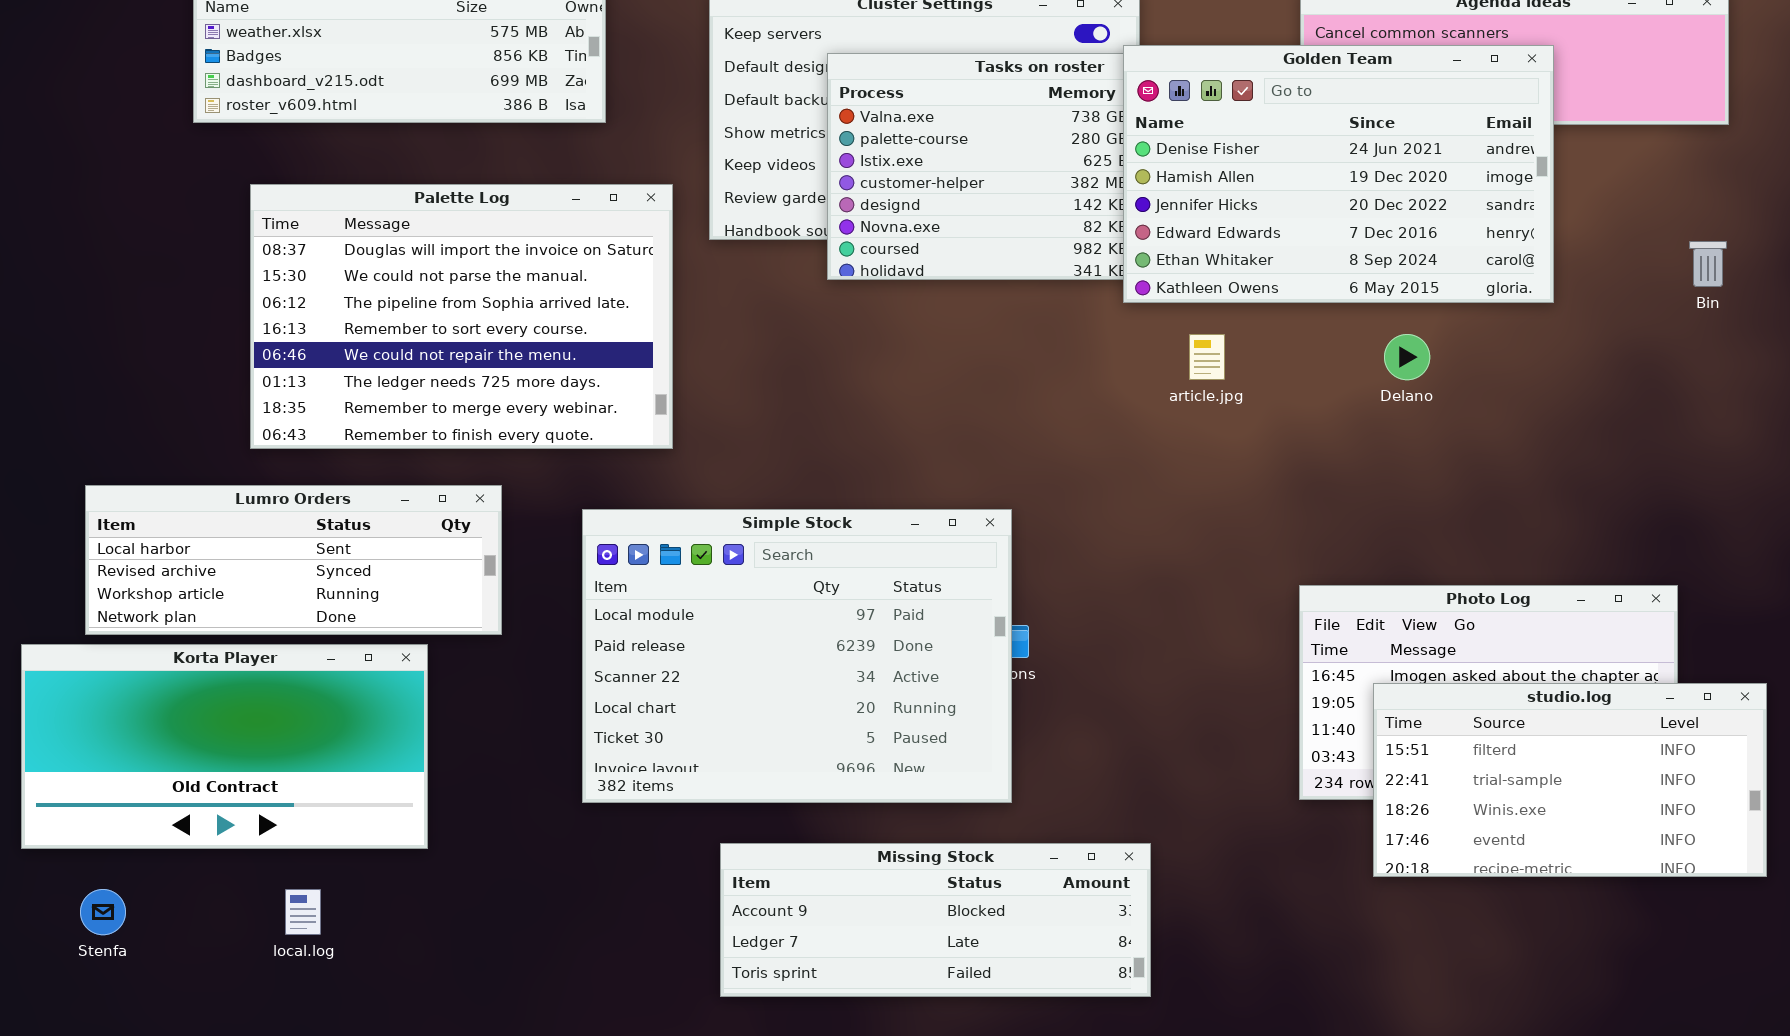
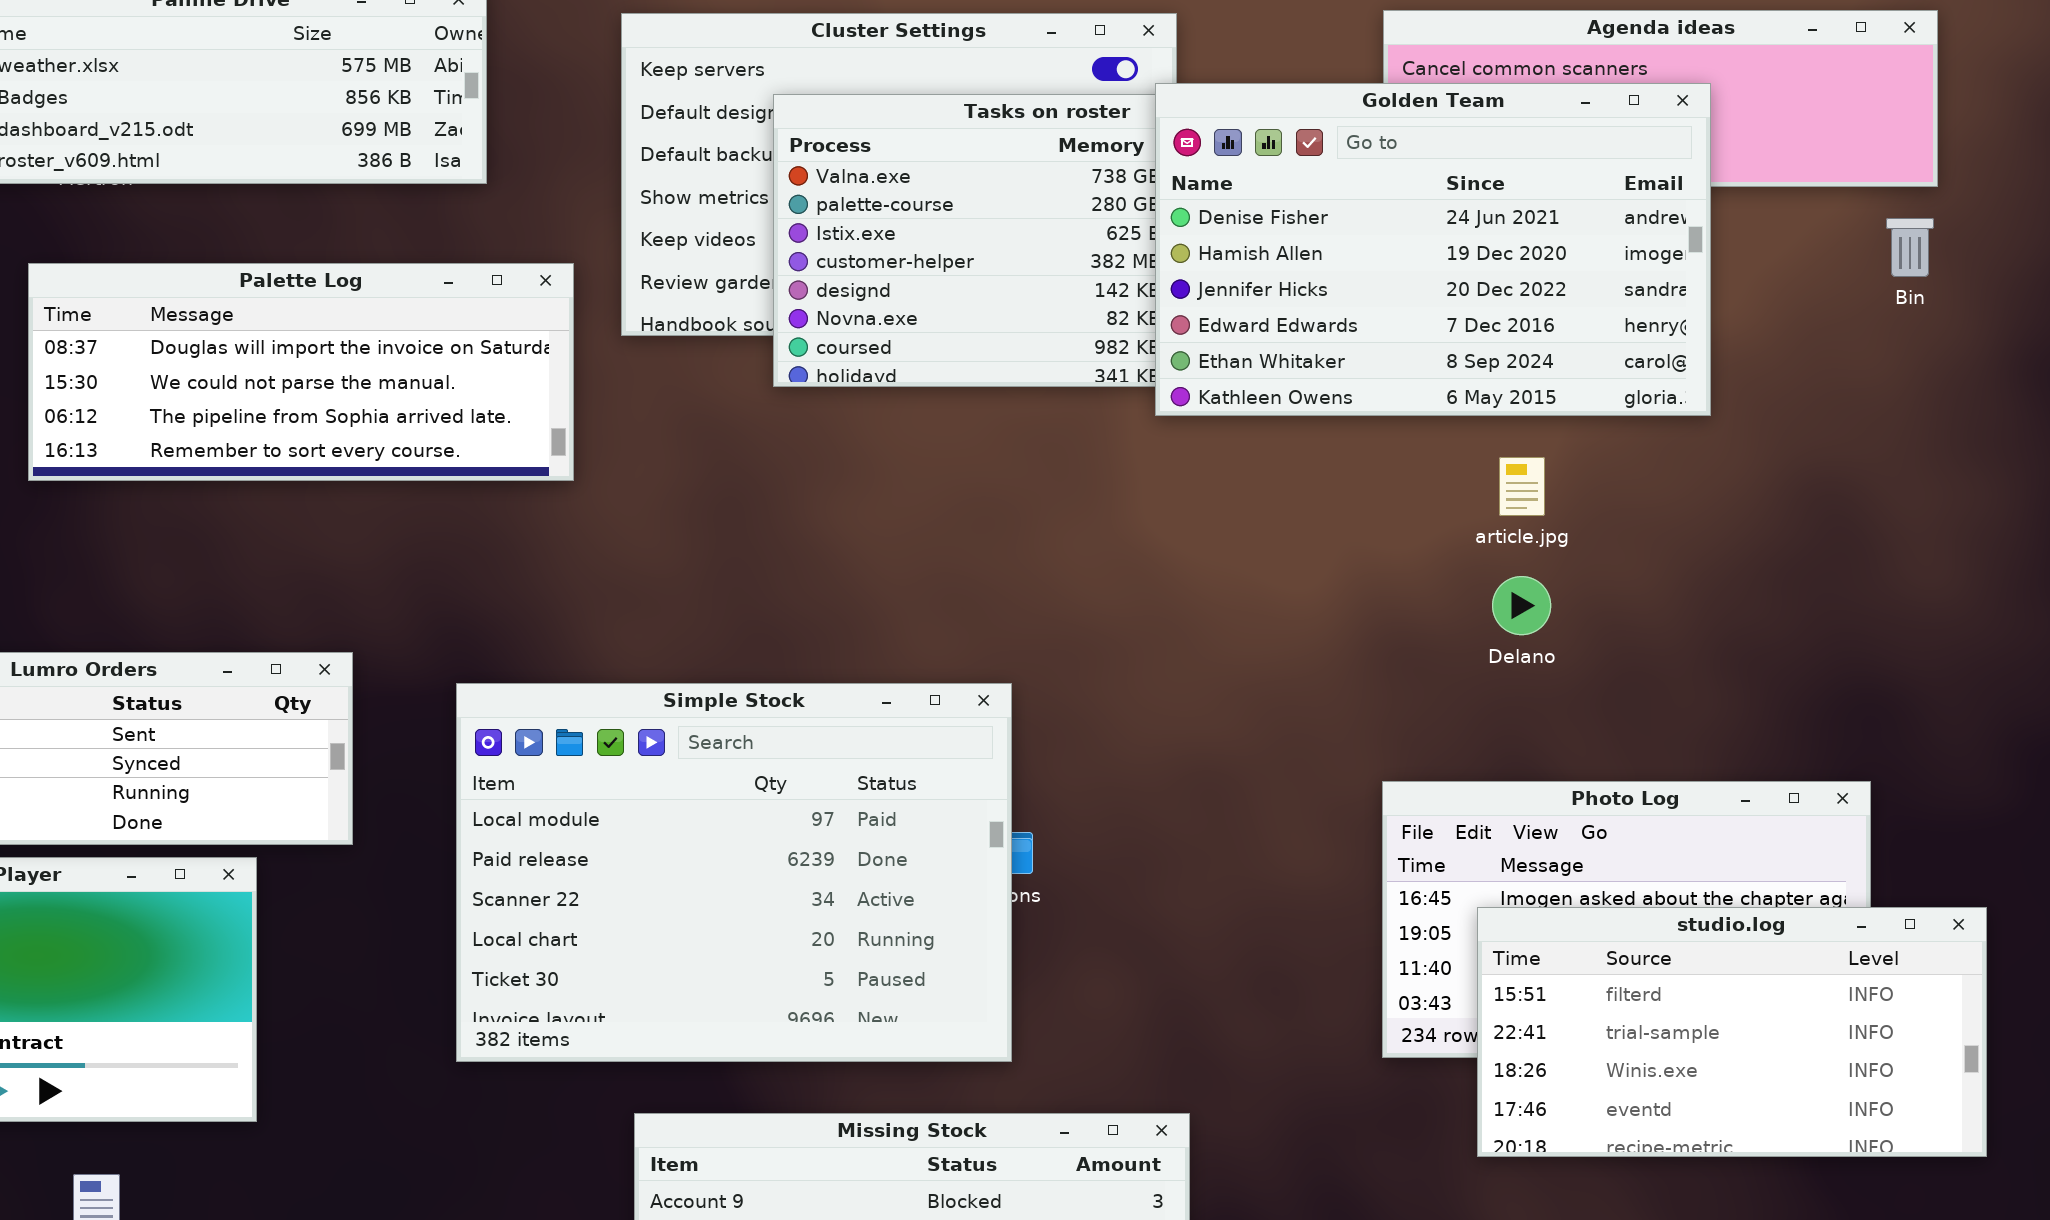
Palette Log: [250,184,673,449] -> [28,263,574,481], resized
Bin: [1689,241,1727,287] -> [1886,218,1934,277], moved
article.jpg: [1189,334,1225,380] -> [1499,457,1545,516], moved
Delano: [1384,334,1430,380] -> [1492,576,1551,635], moved

